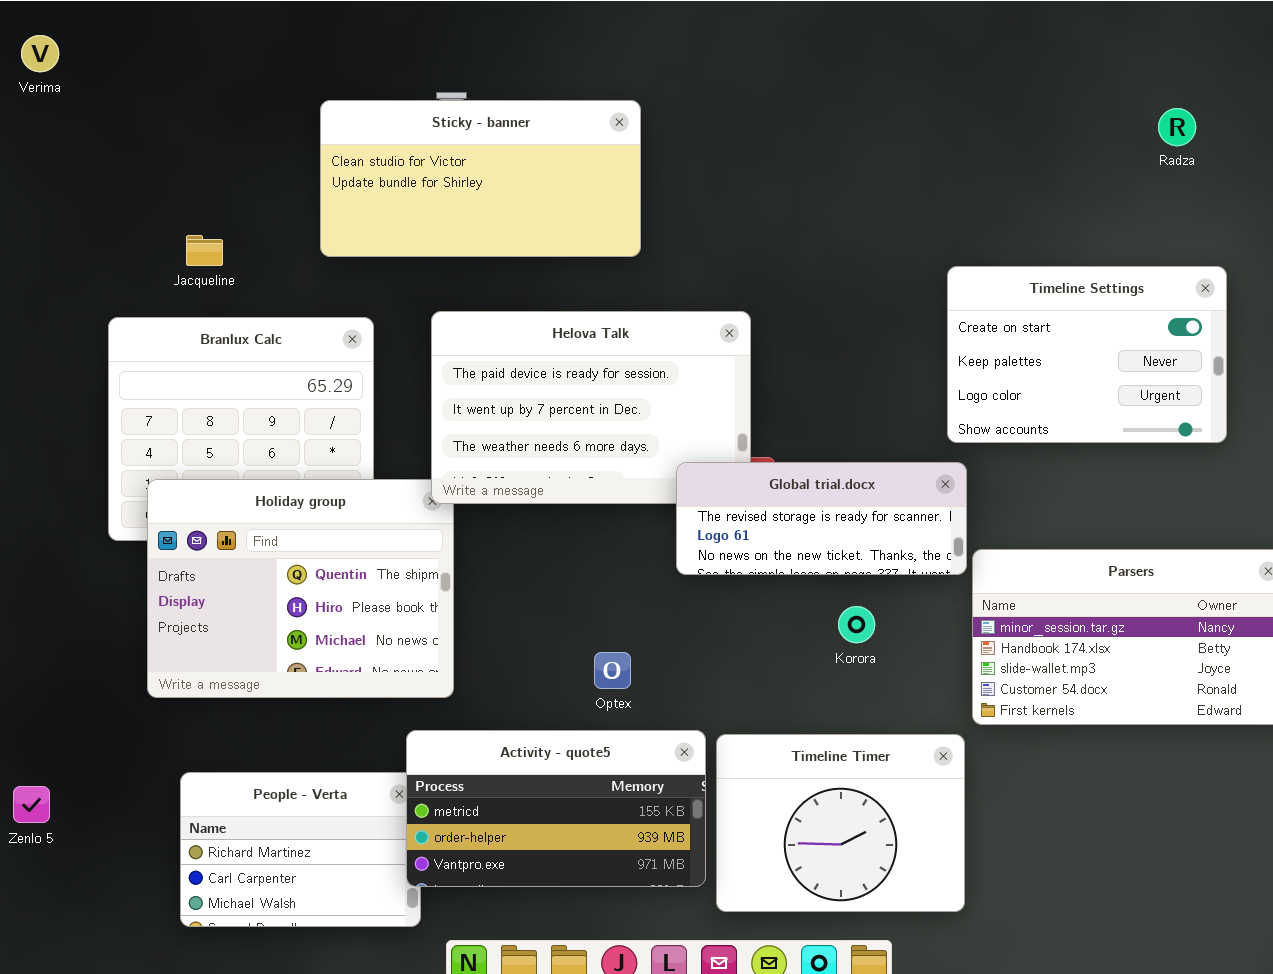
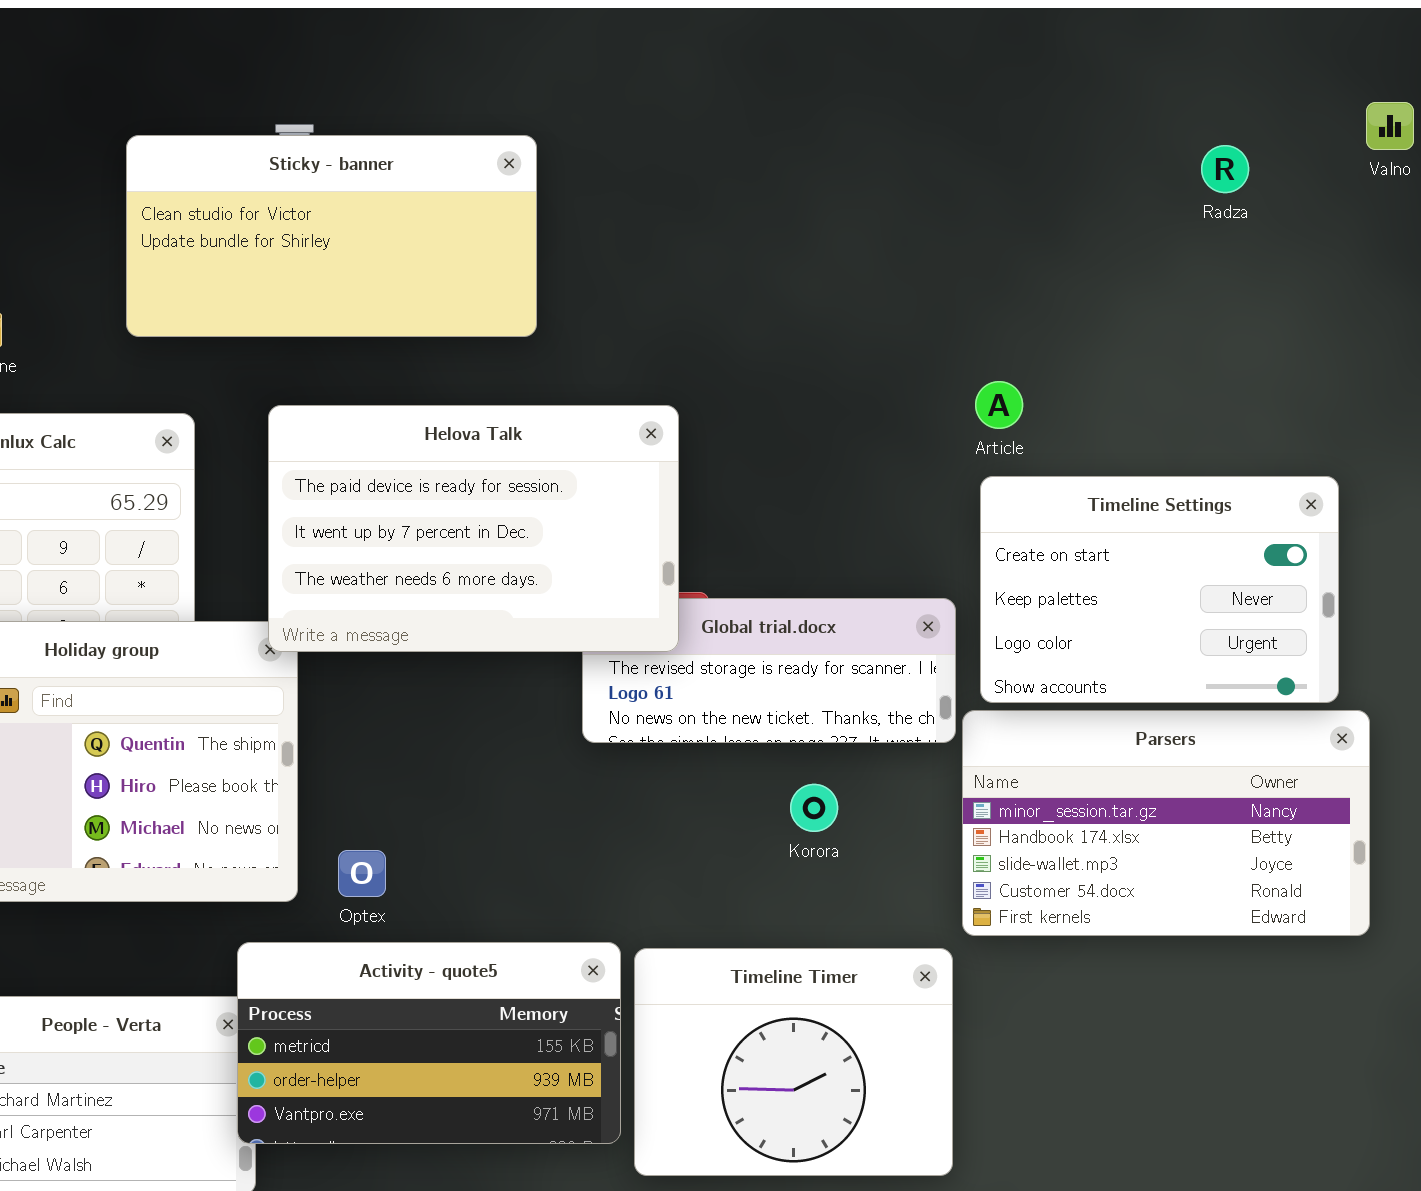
Timeline Settings: [947,266,1227,443] -> [980,476,1339,703], moved
Helova Talk: [431,311,751,504] -> [268,405,679,652], raised
Optex: [594,652,631,689] -> [338,850,386,897], moved

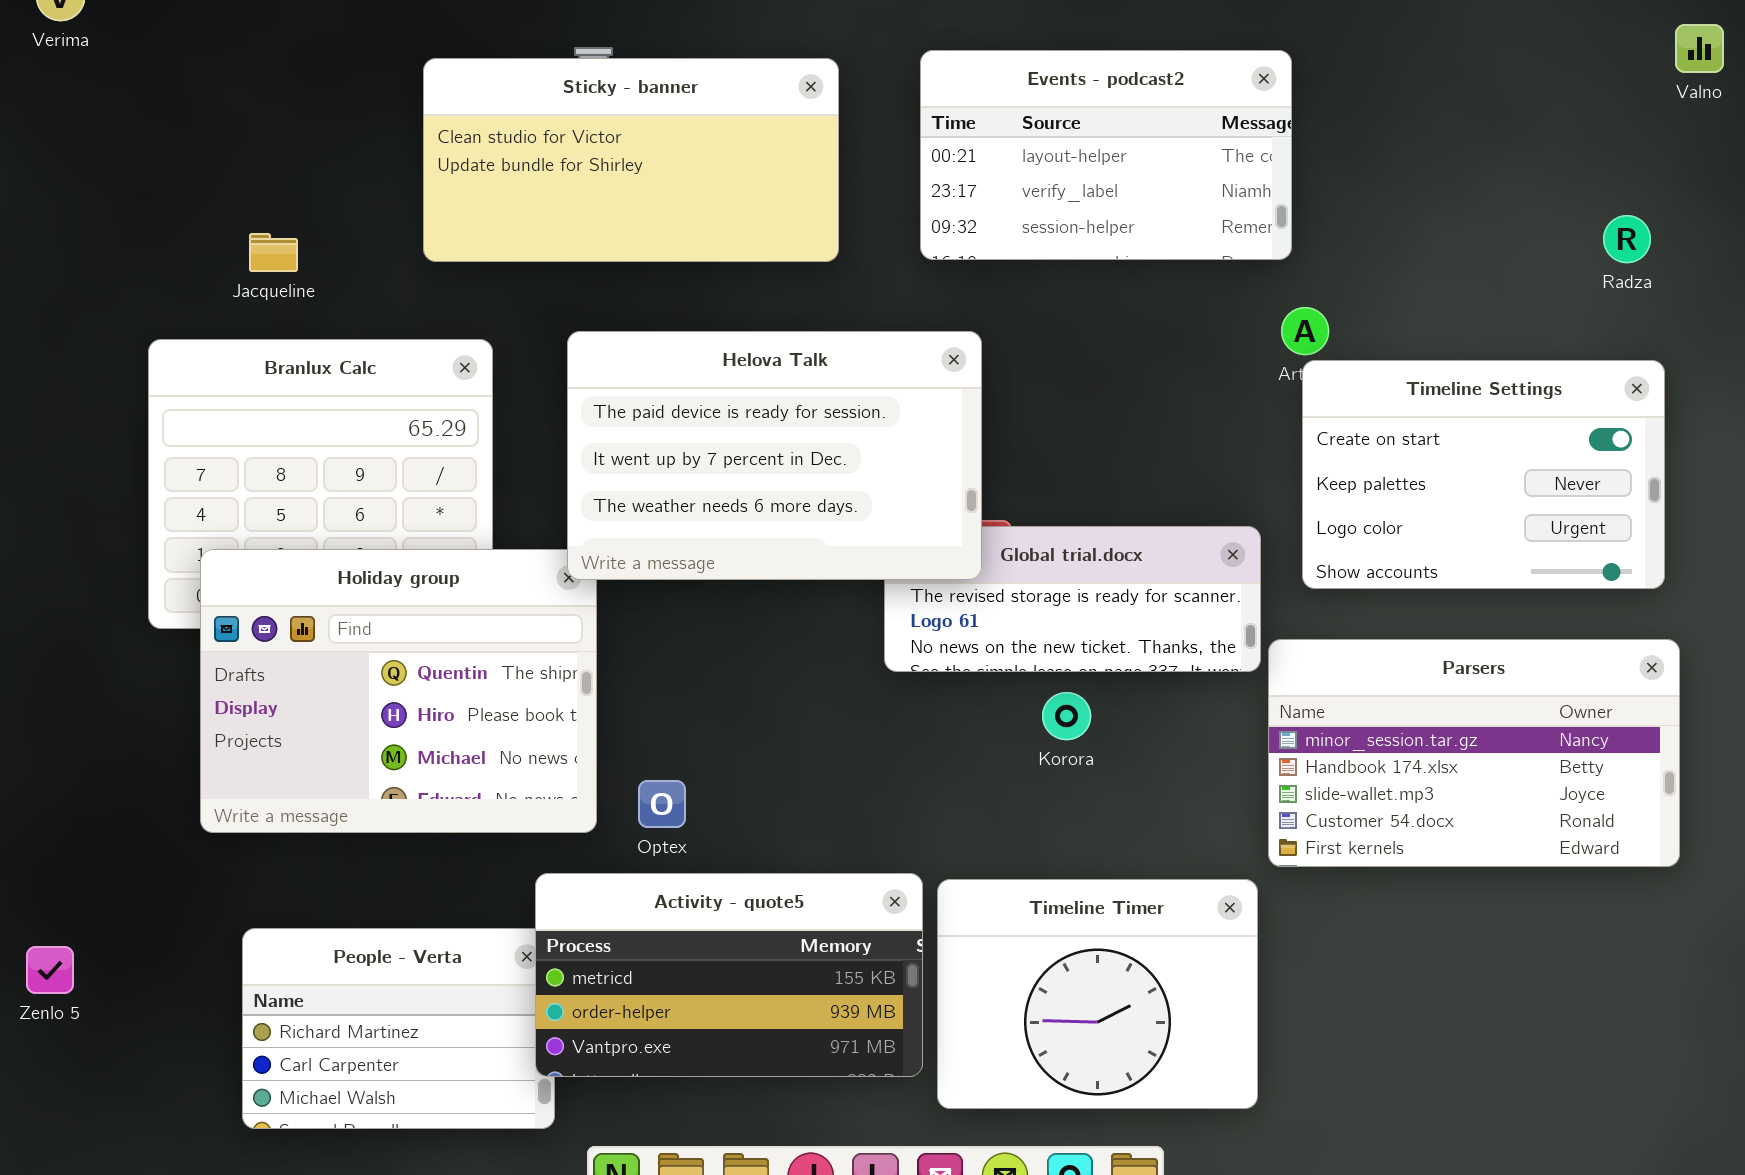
Events - podcast2: none -> [920,50,1292,260], opened
Radza: [1201,145,1249,193] -> [1603,215,1651,263], moved
Timeline Settings: [980,476,1339,703] -> [1302,360,1665,589], moved
Korora: [790,784,838,832] -> [1042,692,1091,740], moved

